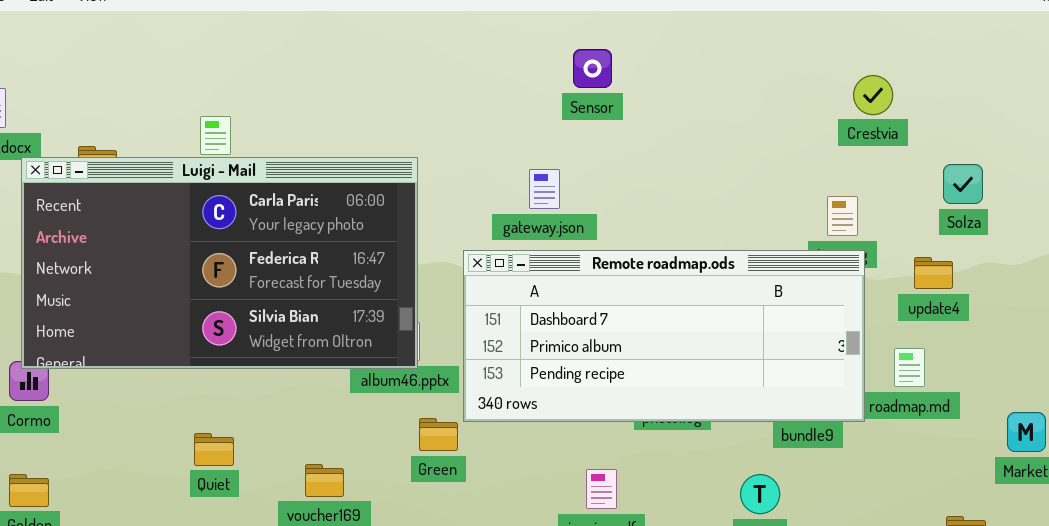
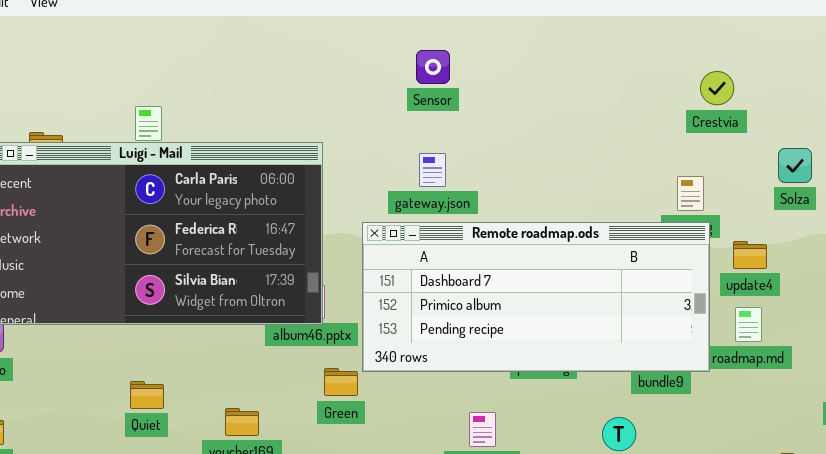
Sensor: [573,49,612,88] -> [416,50,450,84], moved
update4: [914,257,953,289] -> [733,241,767,269], moved

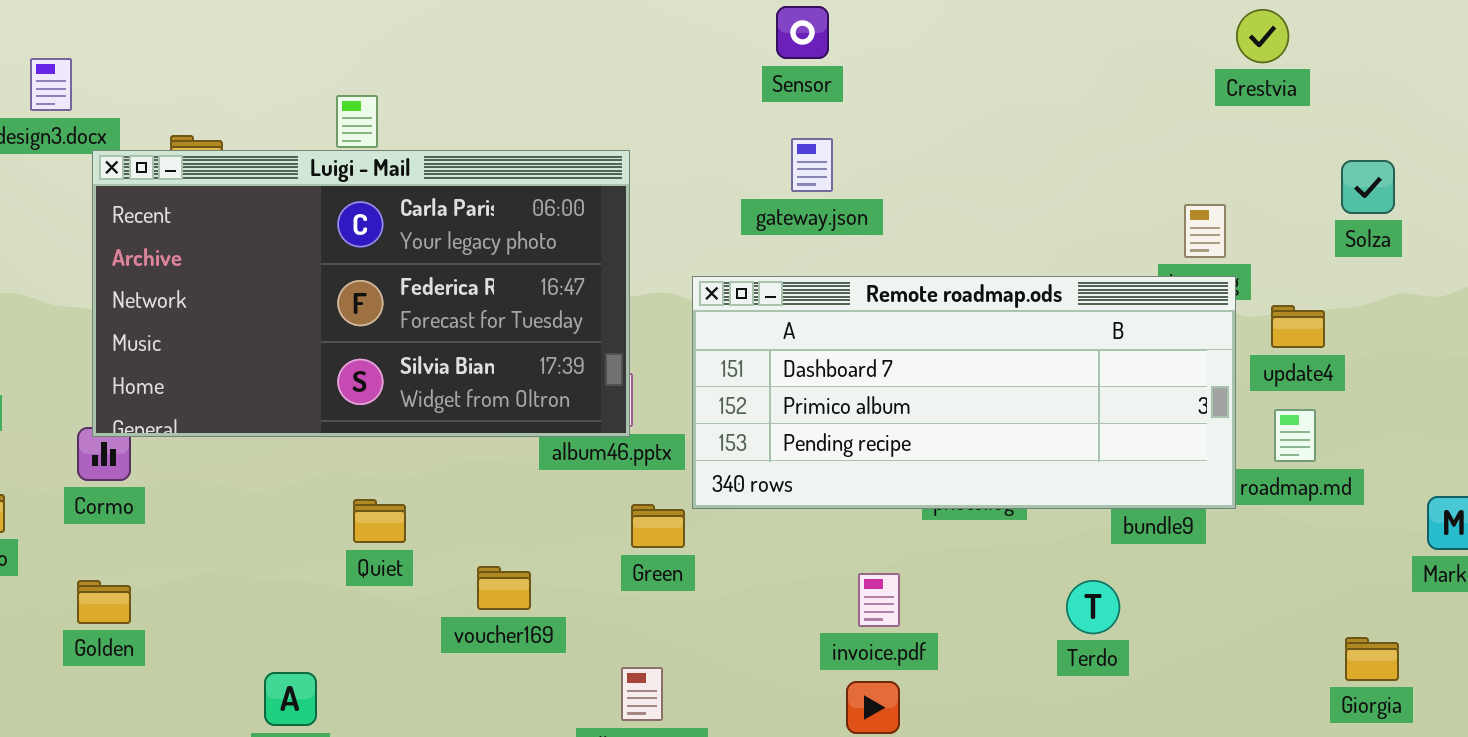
Crestvia: [700,71,734,105] -> [1236,9,1289,63], moved
gateway.json: [419,153,446,187] -> [791,138,833,192], moved
Quiet: [130,381,164,409] -> [353,499,406,543], moved

